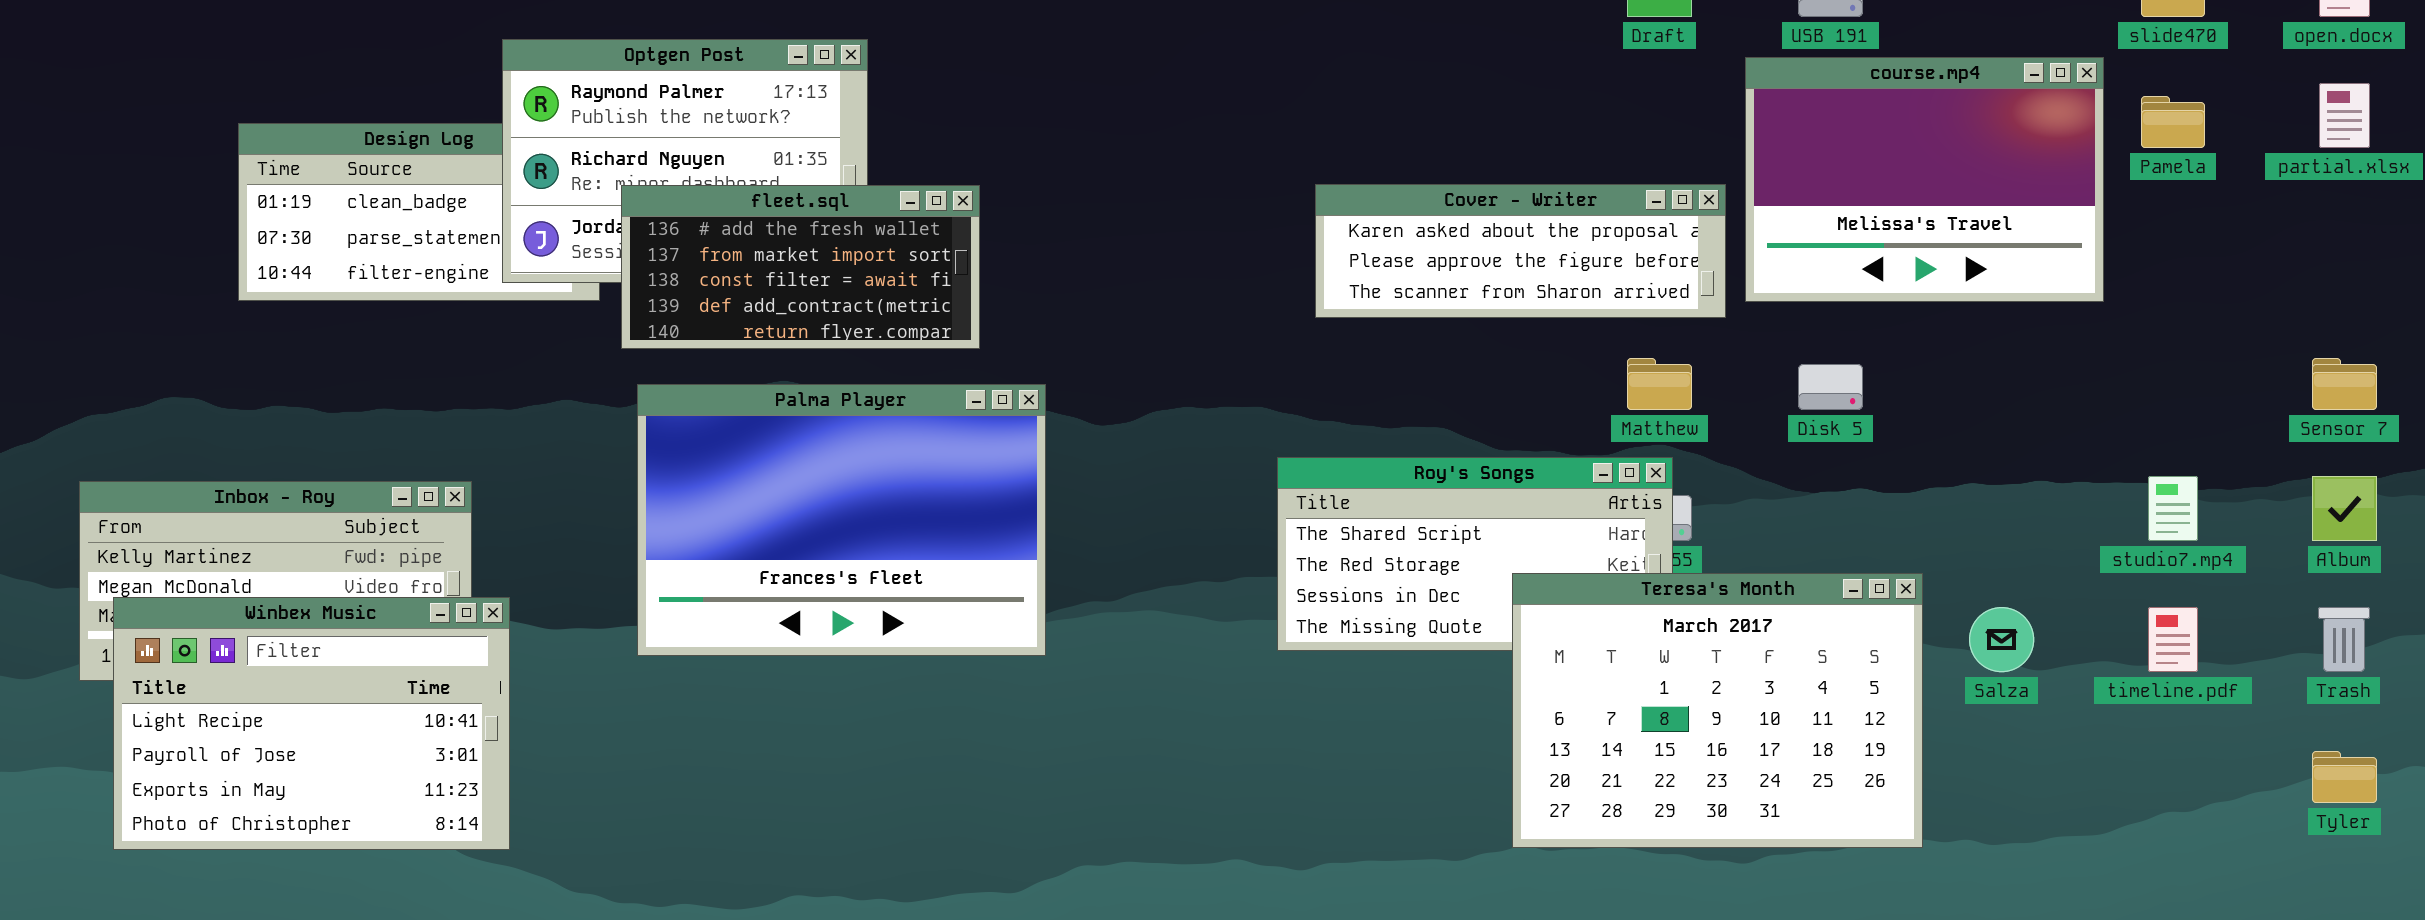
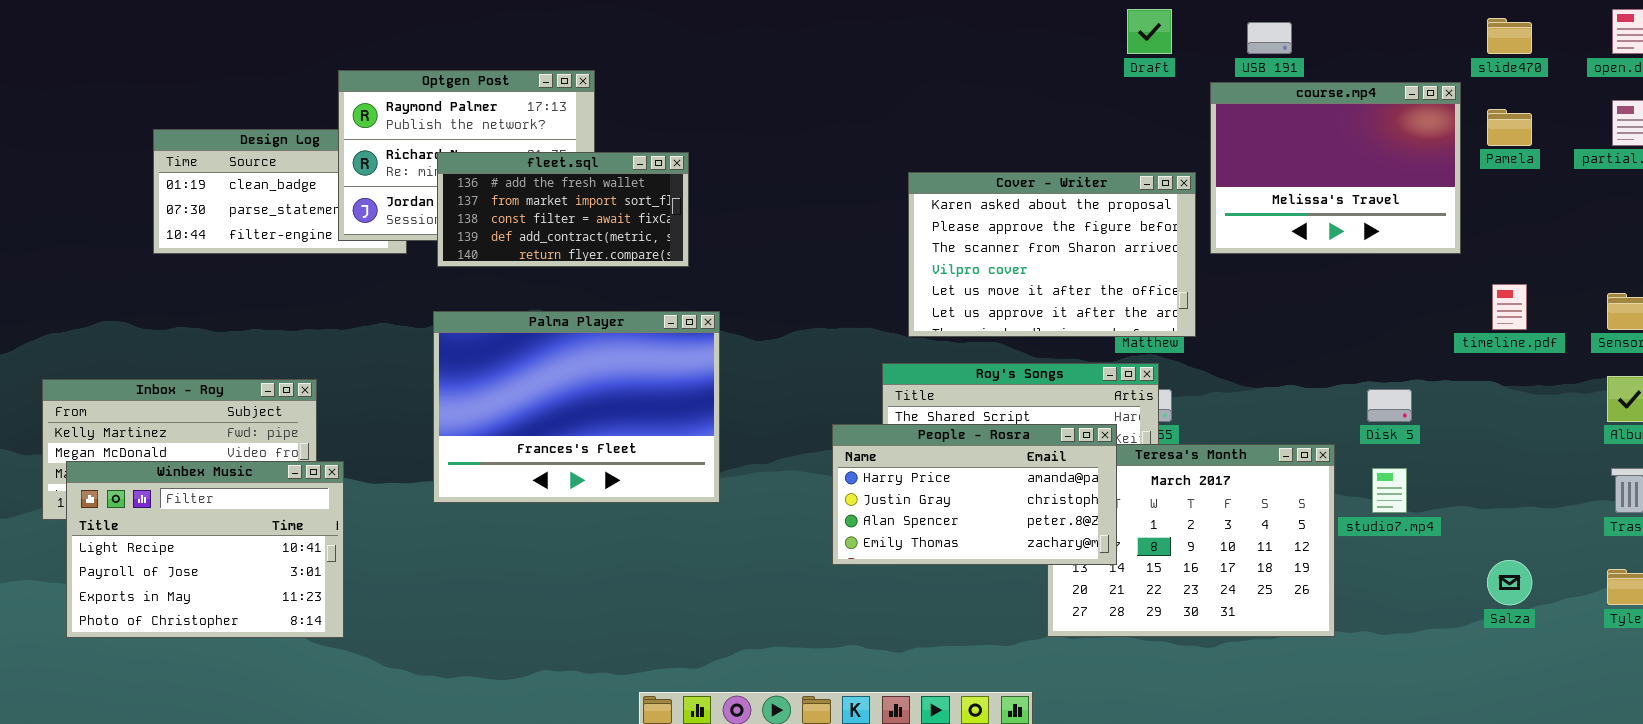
Cover - Writer: [1315,184,1726,318] -> [908,172,1196,337], resized
fleet.sql: [621,185,980,349] -> [437,152,689,267], moved
Disk 5: [1798,364,1863,410] -> [1367,389,1412,422], moved
studio7.mp4: [2148,476,2198,541] -> [1372,468,1407,513], moved
People - Rosra: none -> [832,424,1117,565], opened
Salza: [1969,607,2034,672] -> [1487,560,1532,605], moved
timeline.pdf: [2148,607,2198,672] -> [1492,284,1527,330], moved

